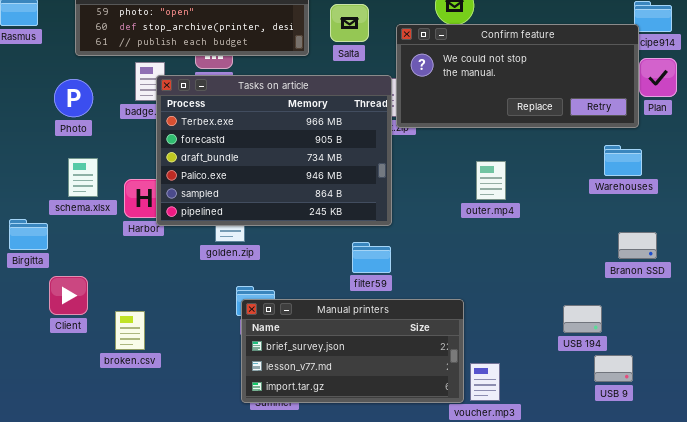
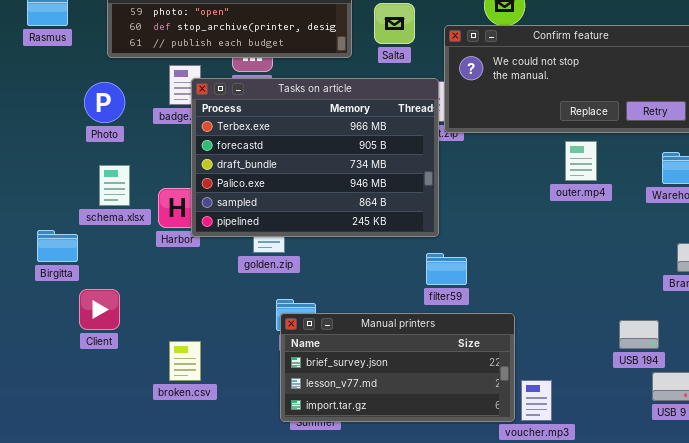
outer.mp4: [476,161,506,200] -> [565,141,597,181], moved
filter59: [352,242,391,273] -> [426,253,467,285], moved
broken.csv: [115,311,145,350] -> [169,341,201,381], moved

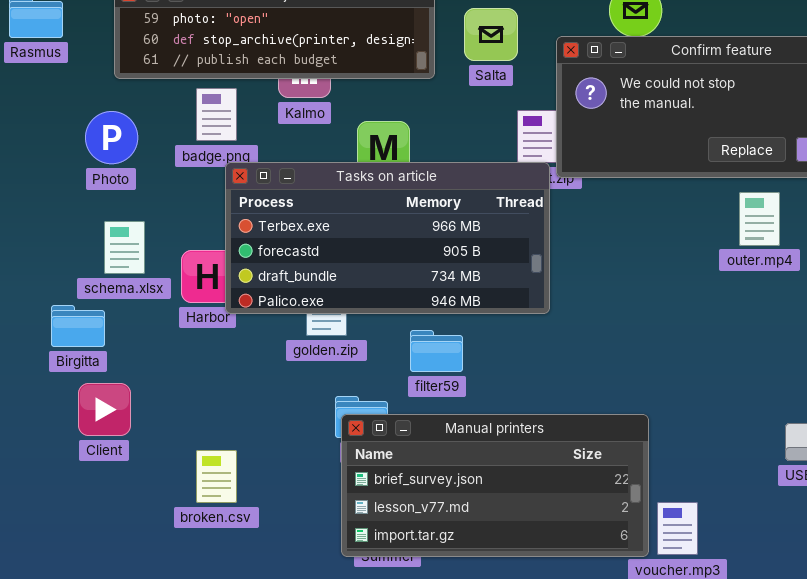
Tasks on article: [191,78,439,237] -> [225,162,550,314], resized
outer.mp4: [565,141,597,181] -> [739,192,780,246], moved
Birgitta: [37,230,78,262] -> [51,305,105,347], moved
filter59: [426,253,467,285] -> [410,330,463,372], moved

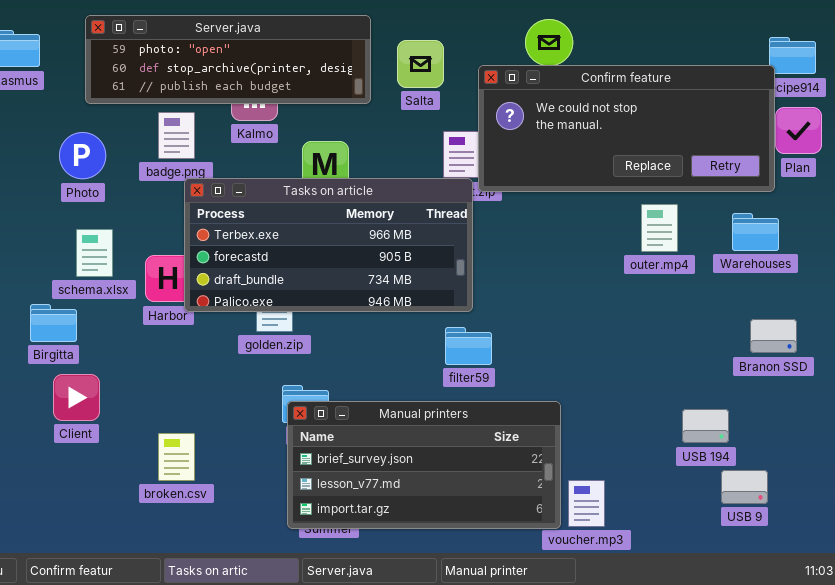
filter59: [410,330,463,372] -> [445,327,492,365], moved

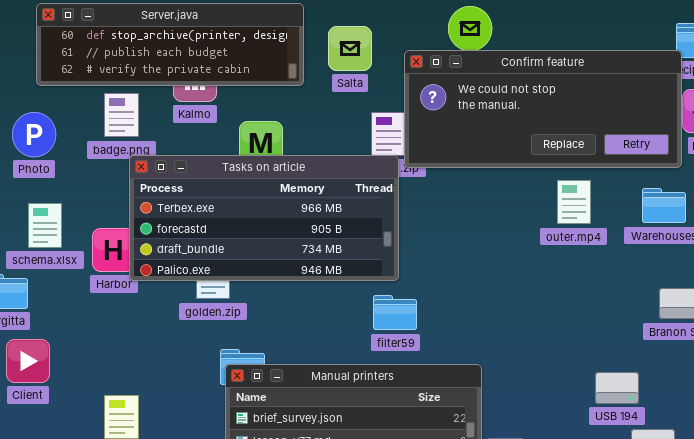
Server.java: [85,15,371,104] -> [36,3,304,86], scrolled down 1 row

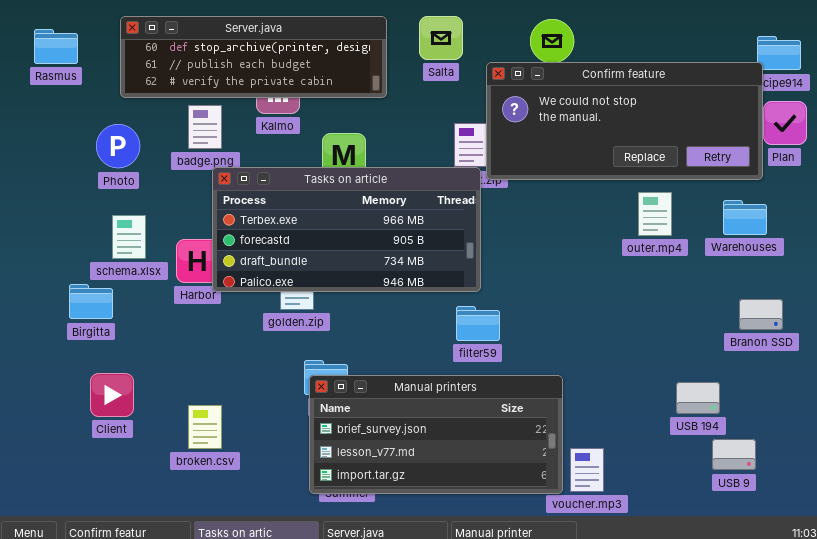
Salta: [328,26,372,71] -> [419,16,463,60], moved
Client: [6,339,50,383] -> [90,373,134,417], moved

